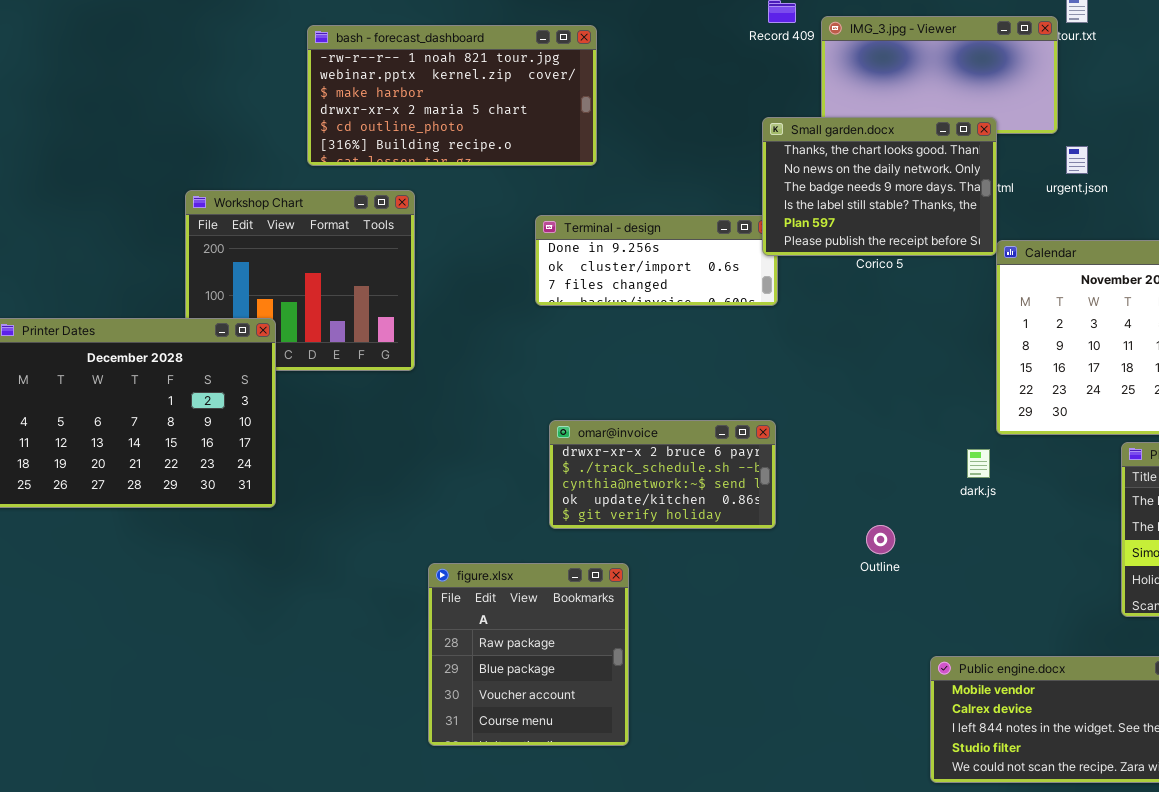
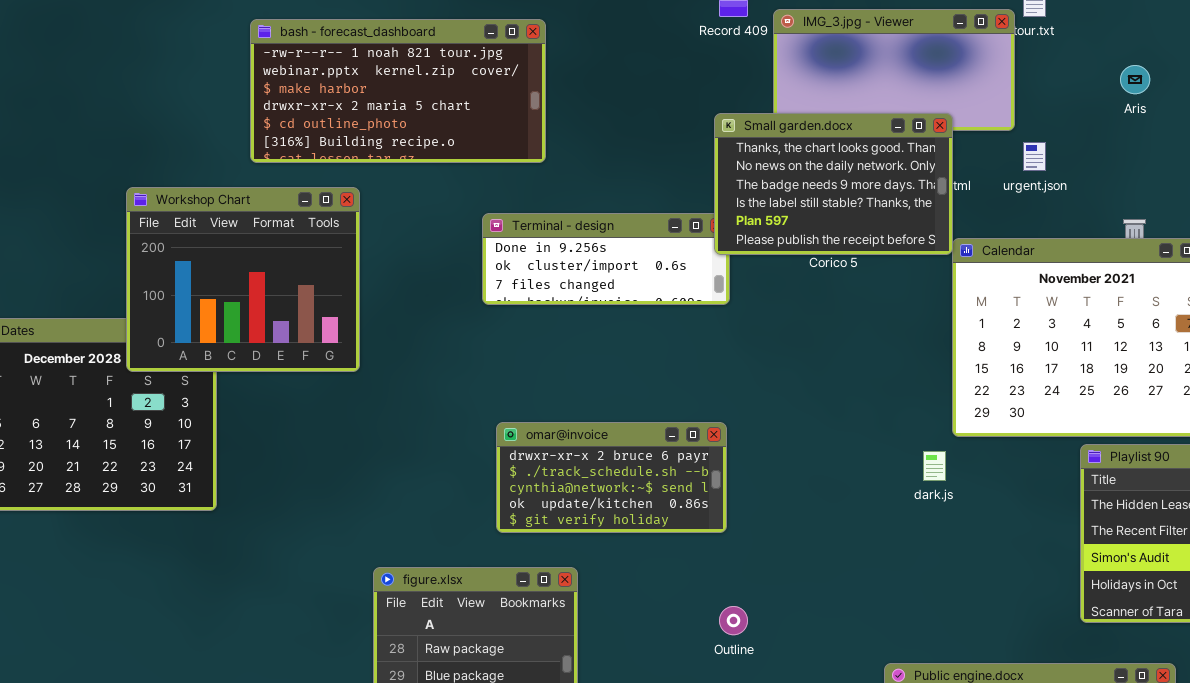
Workshop Chart: [185,190,415,371] -> [126,187,360,372], raised
Outline: [866,525,895,554] -> [719,606,748,635], moved

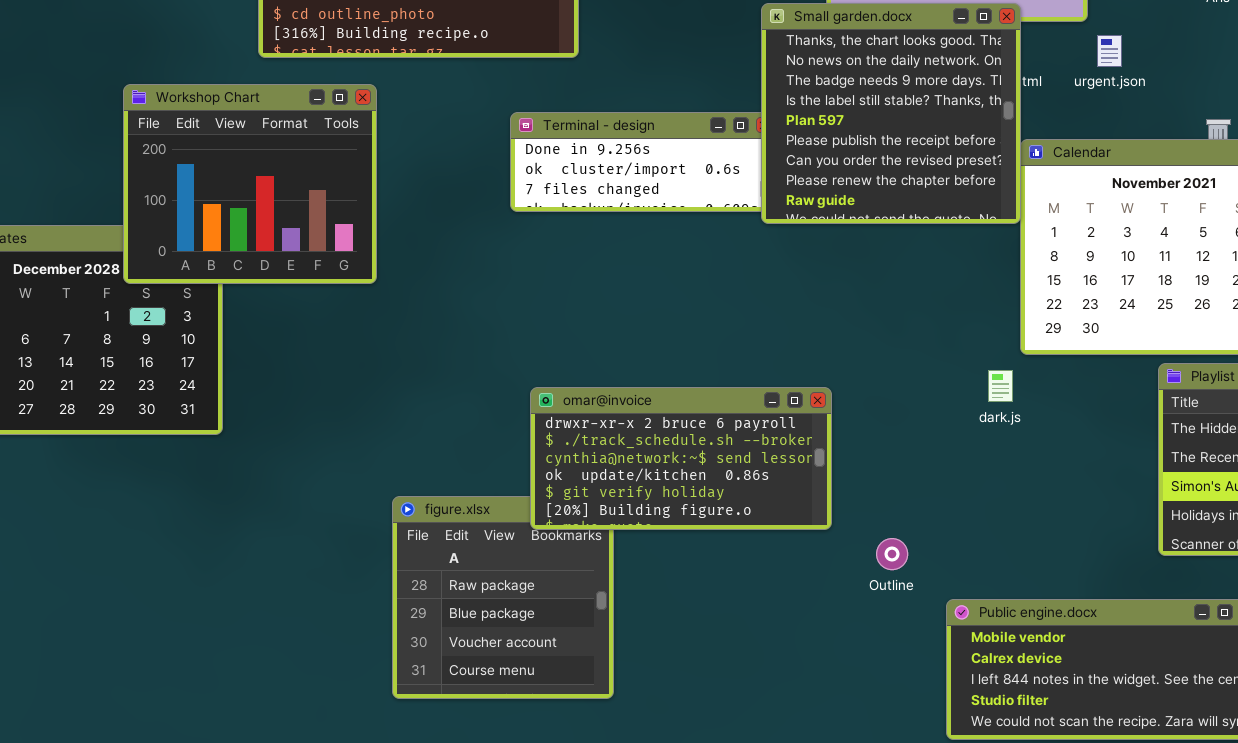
Small garden.docx: [714,113,953,255] -> [761,3,1021,224], resized
omar@invoice: [496,422,727,533] -> [530,387,832,530], moved, resized
Outline: [719,606,748,635] -> [876,538,908,570], moved

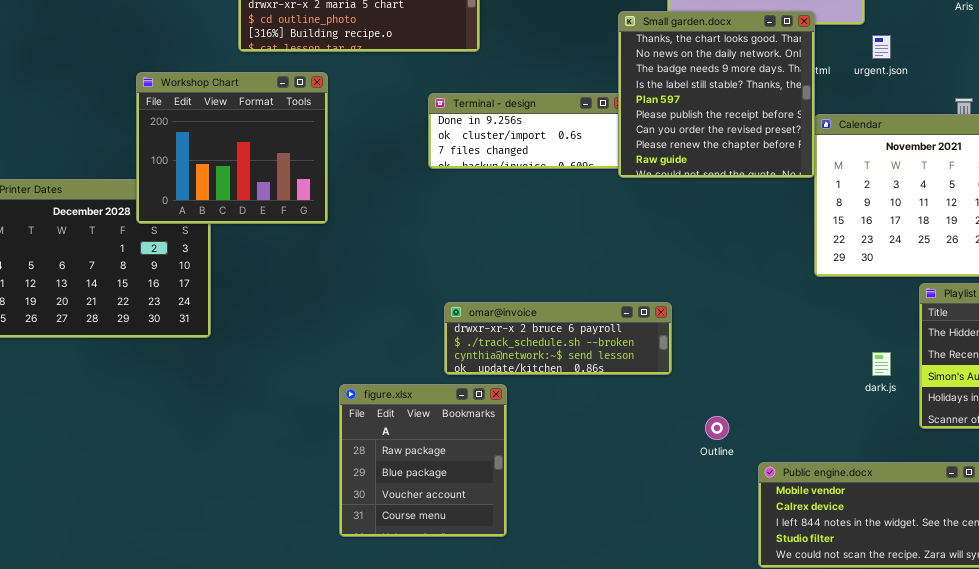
dark.js: [988,370,1013,402] -> [872,352,891,376], moved
omar@invoice: [530,387,832,530] -> [444,302,672,375], resized

